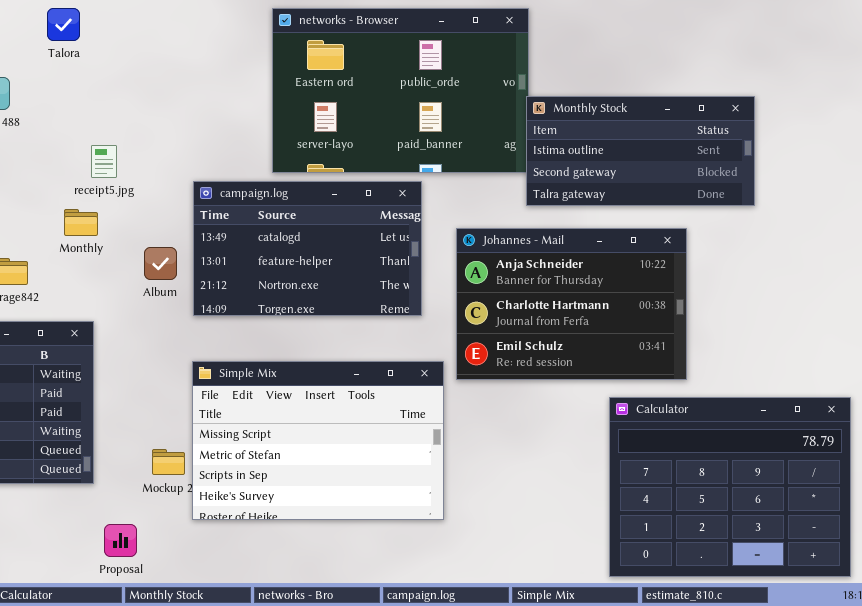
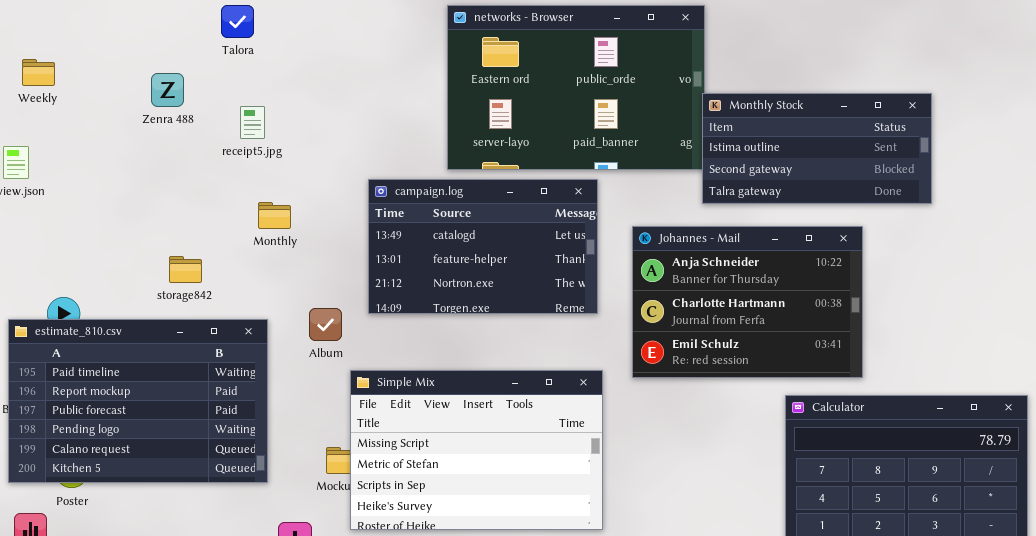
receipt5.jpg: [91,145,117,178] -> [240,106,265,139], moved
Monthly: [64,209,98,236] -> [258,202,291,229], moved
Album: [144,247,177,280] -> [309,308,342,341], moved
Simple Mix: [192,361,444,520] -> [350,370,603,530], moved

